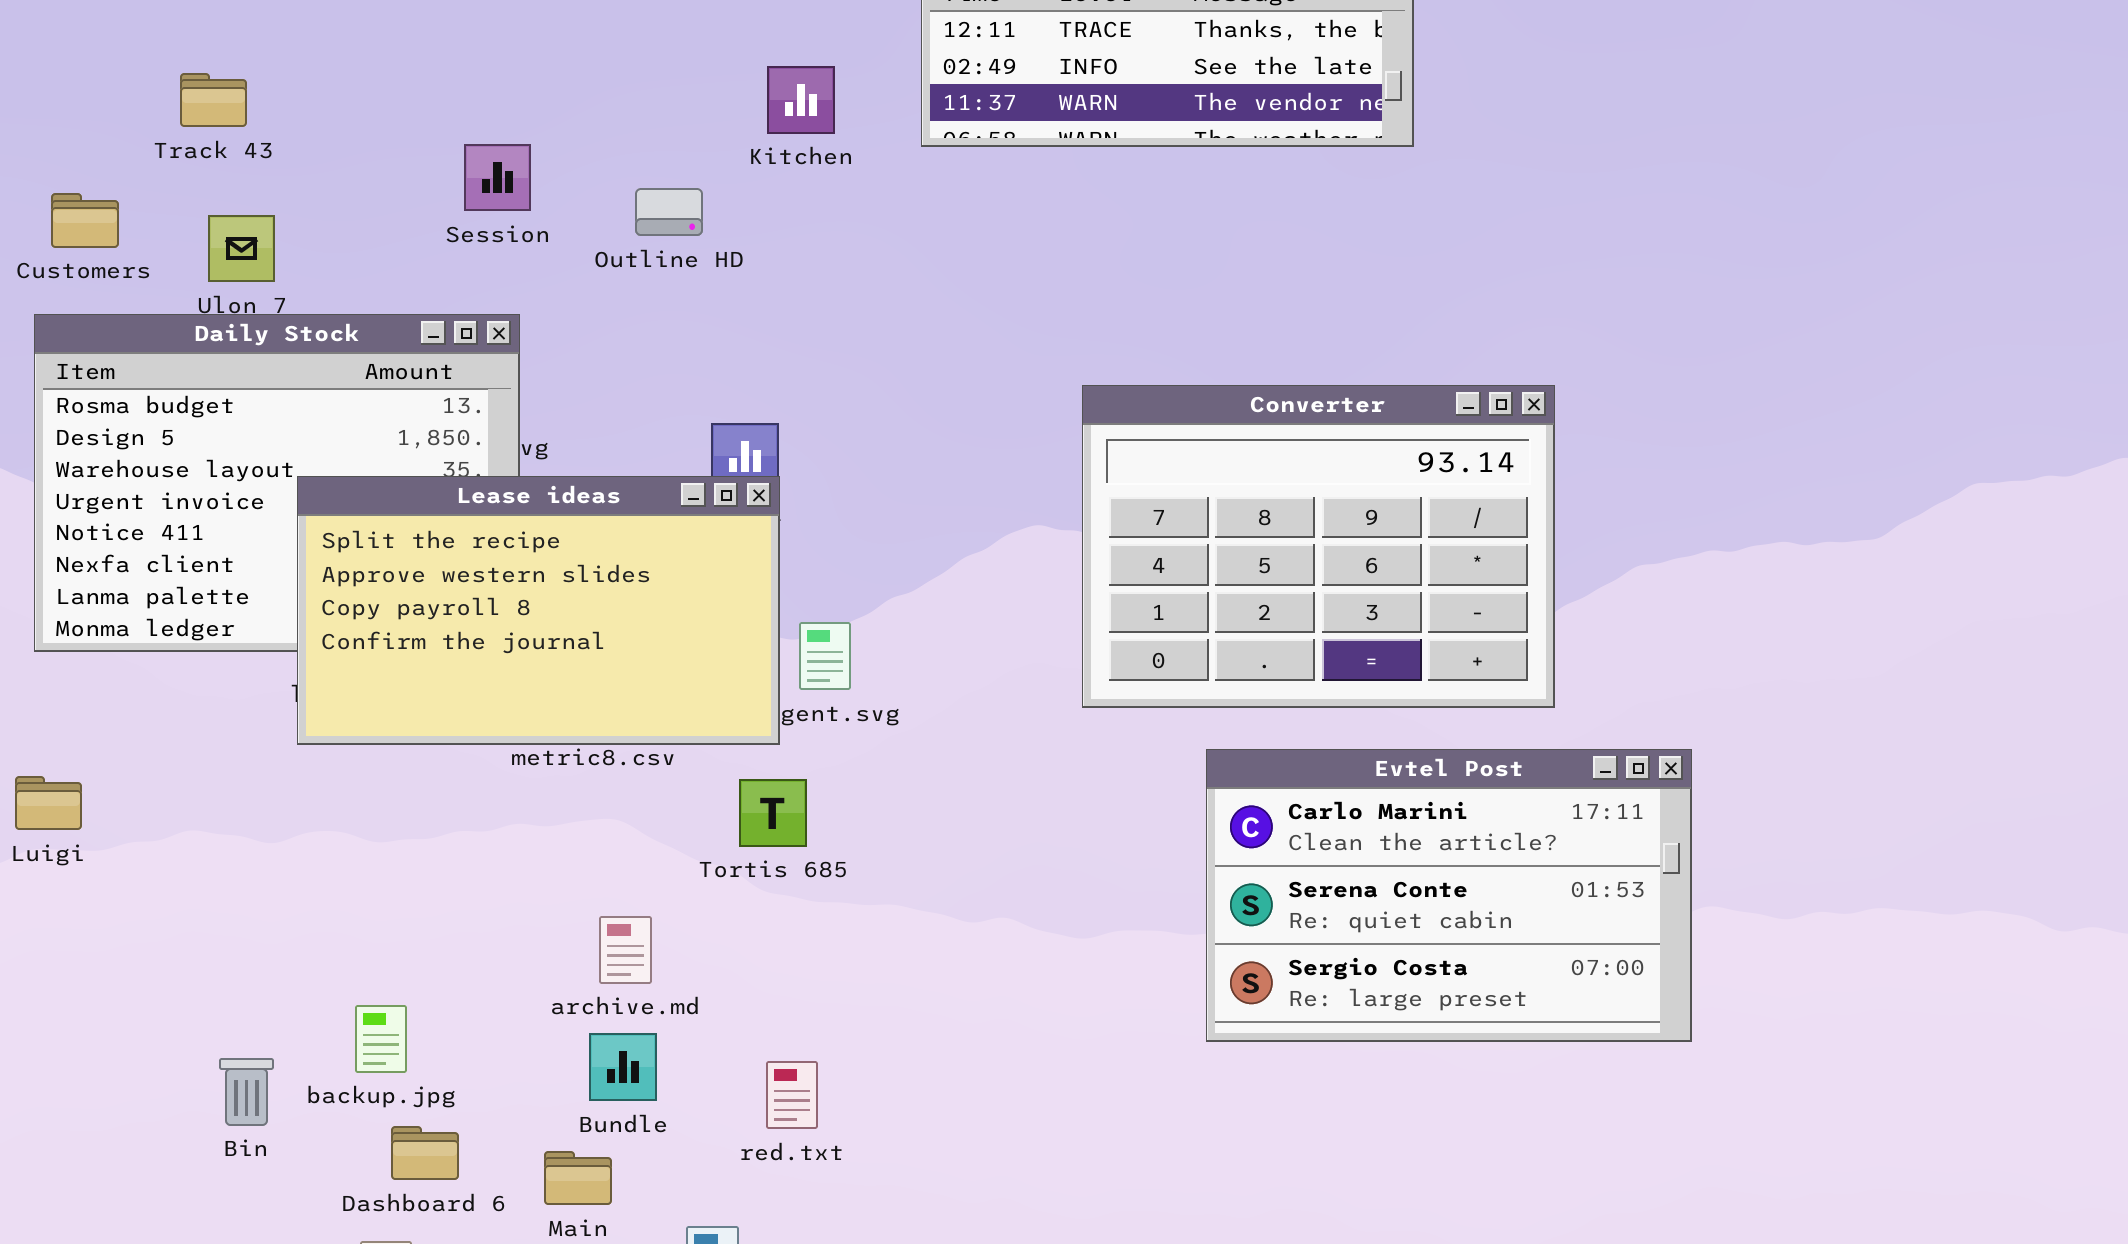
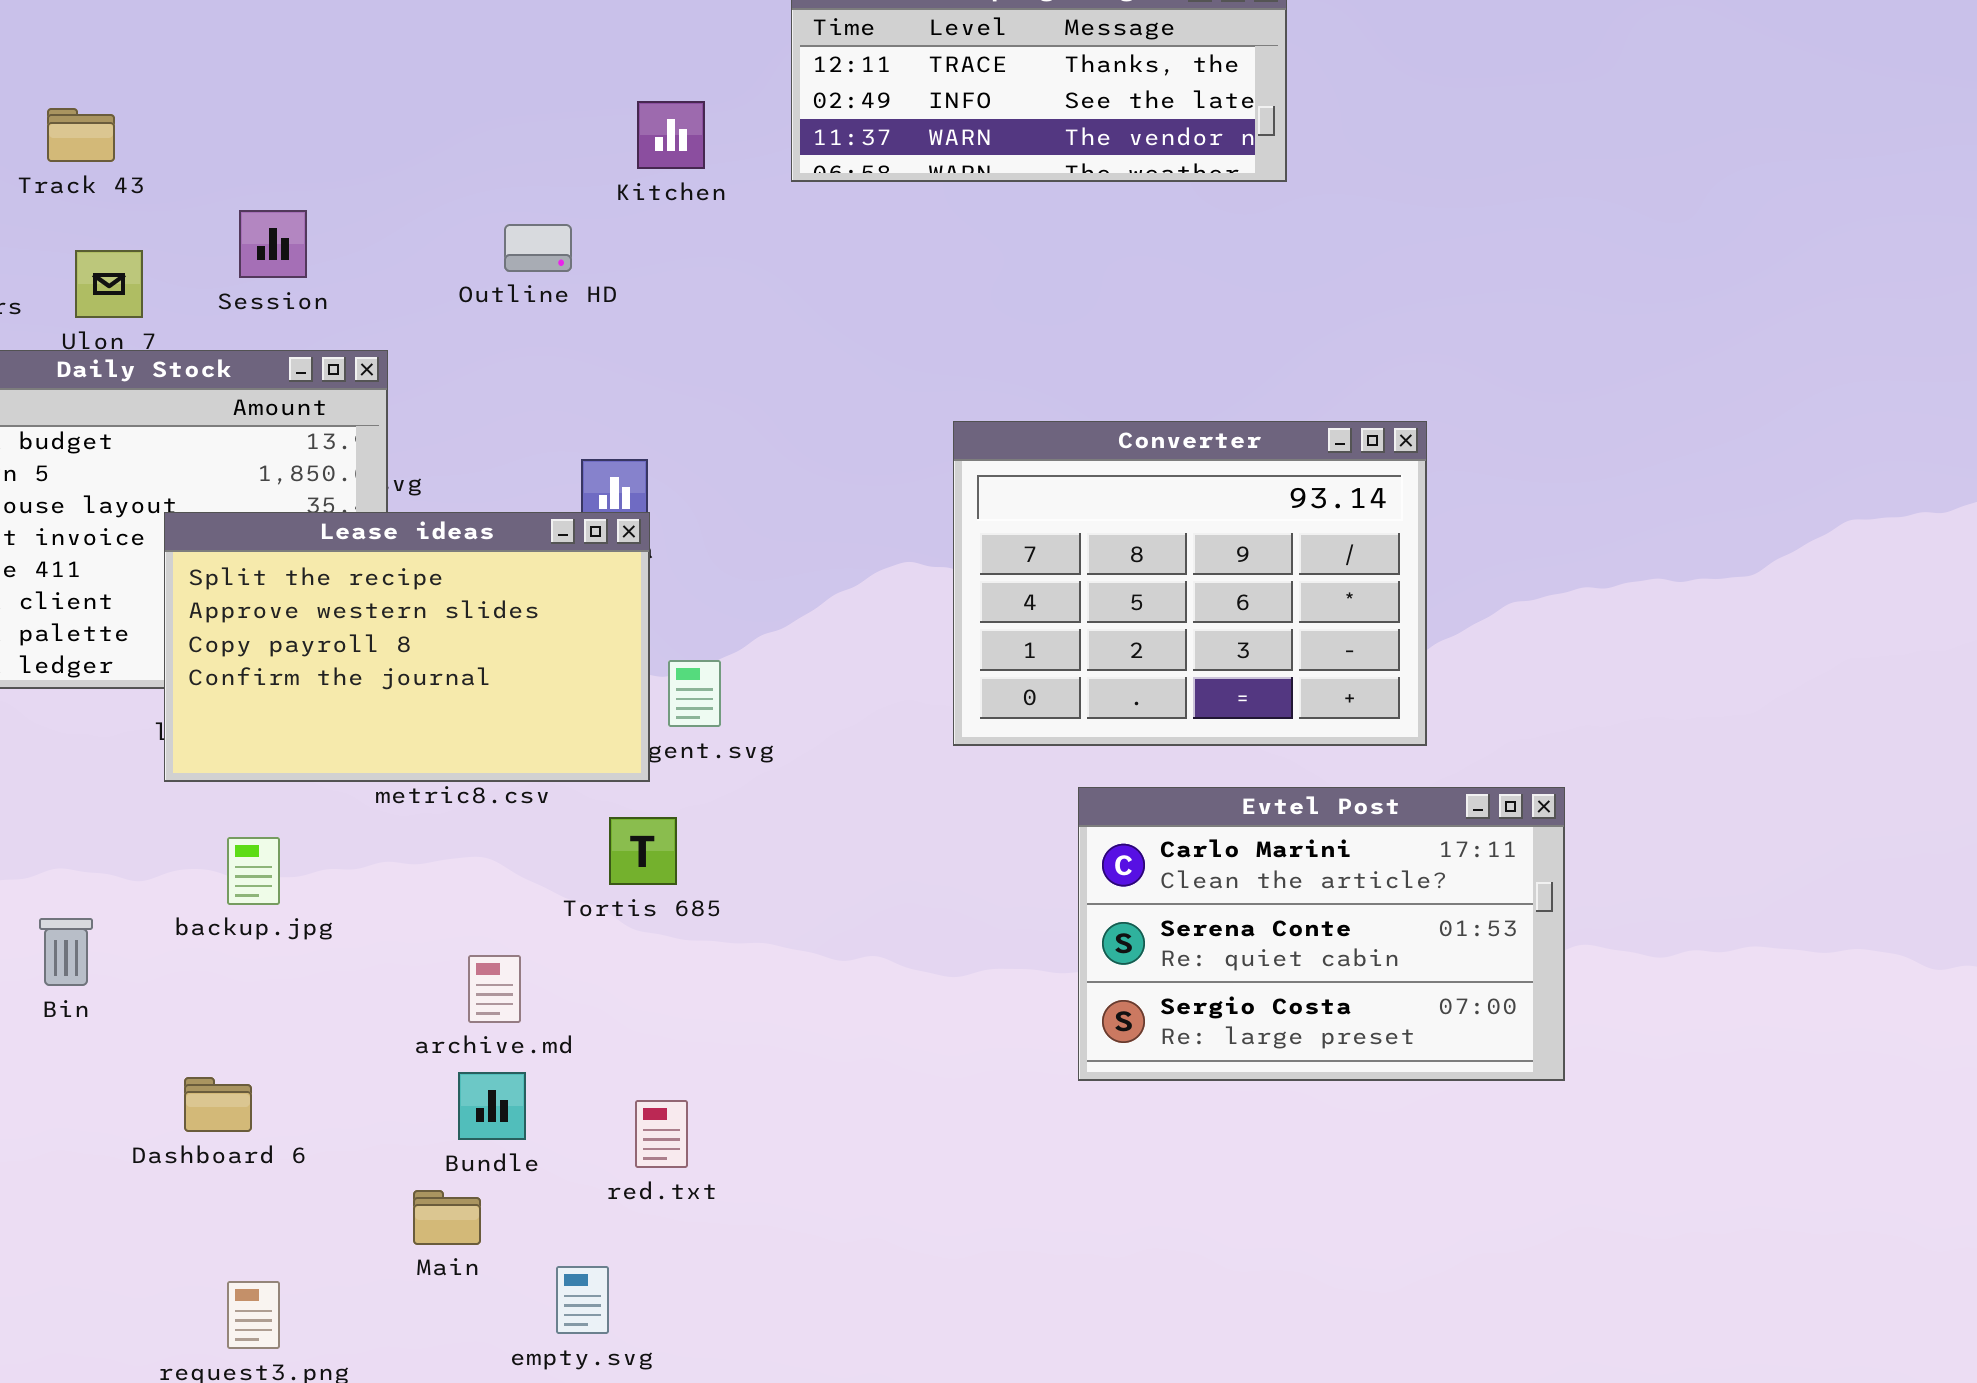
Session: [464,144,531,211] -> [239,210,307,278], moved
backup.jpg: [355,1005,407,1073] -> [227,837,280,905], moved
Bin: [219,1058,274,1126] -> [39,918,93,986], moved
Dashboard 6: [391,1126,459,1180] -> [184,1077,252,1132], moved

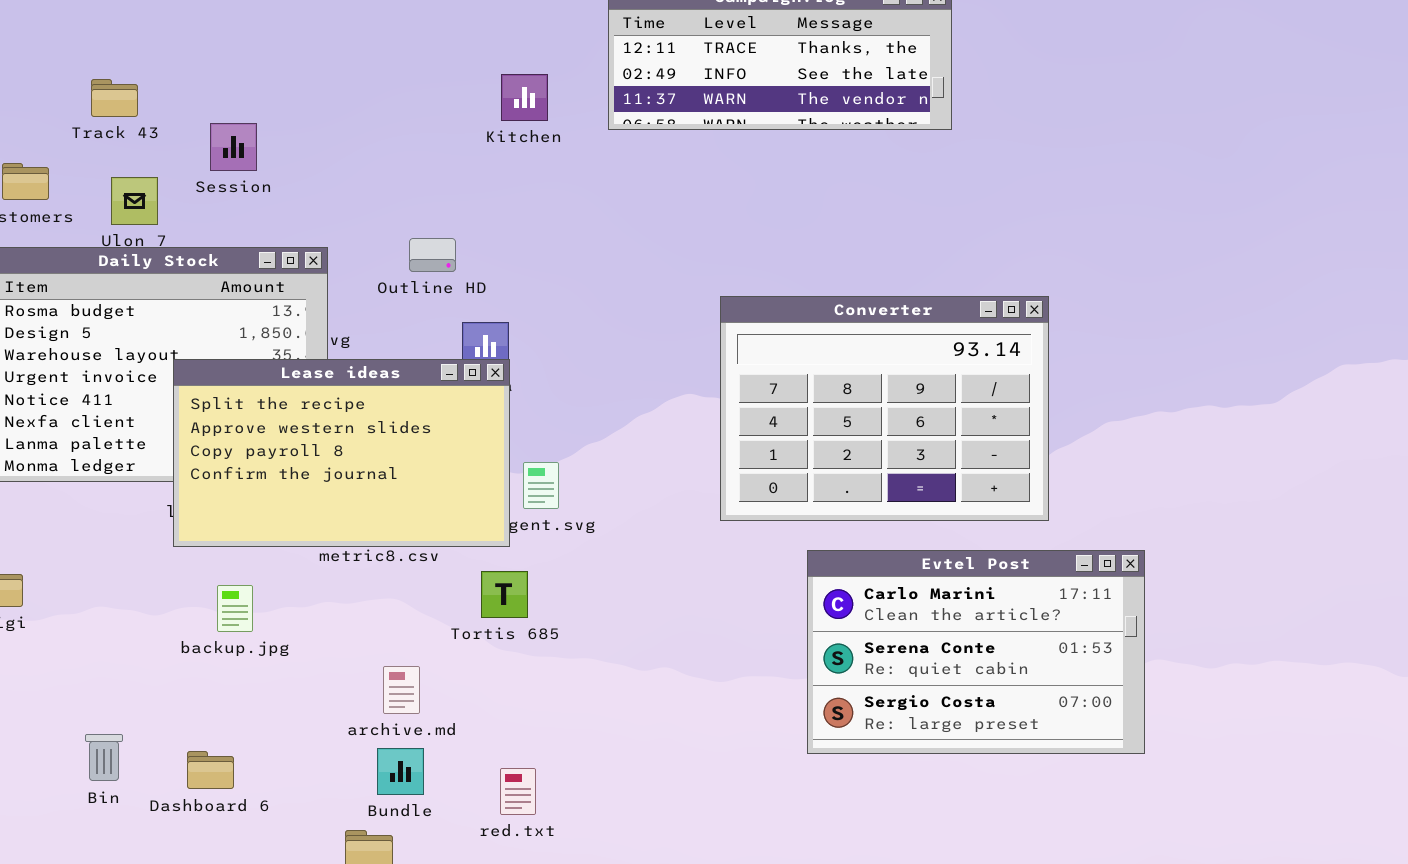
Session: [239,210,307,278] -> [210,123,257,171], moved
Outline HD: [504,224,572,272] -> [409,238,456,272], moved
Bin: [39,918,93,986] -> [85,734,123,781], moved

